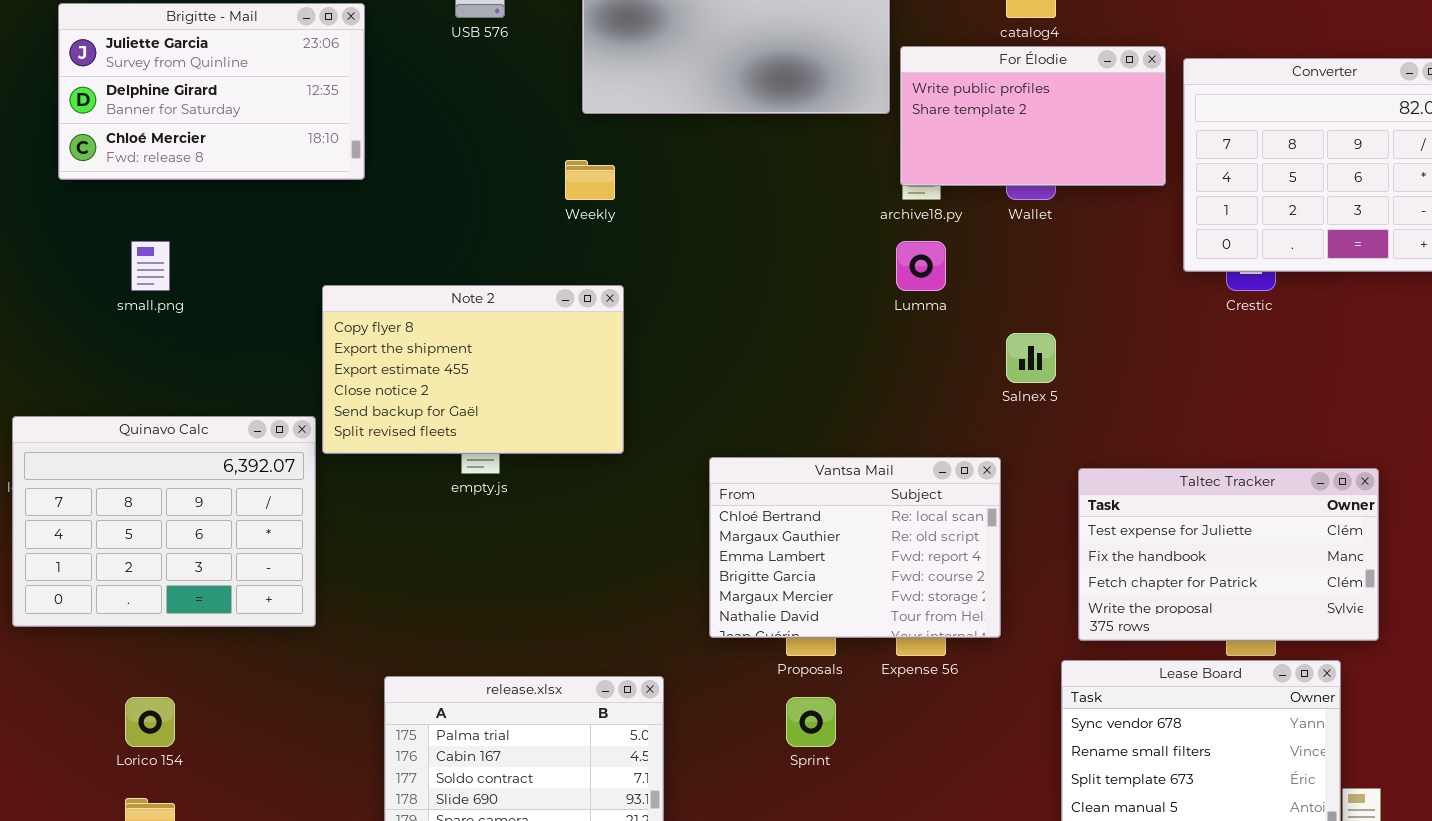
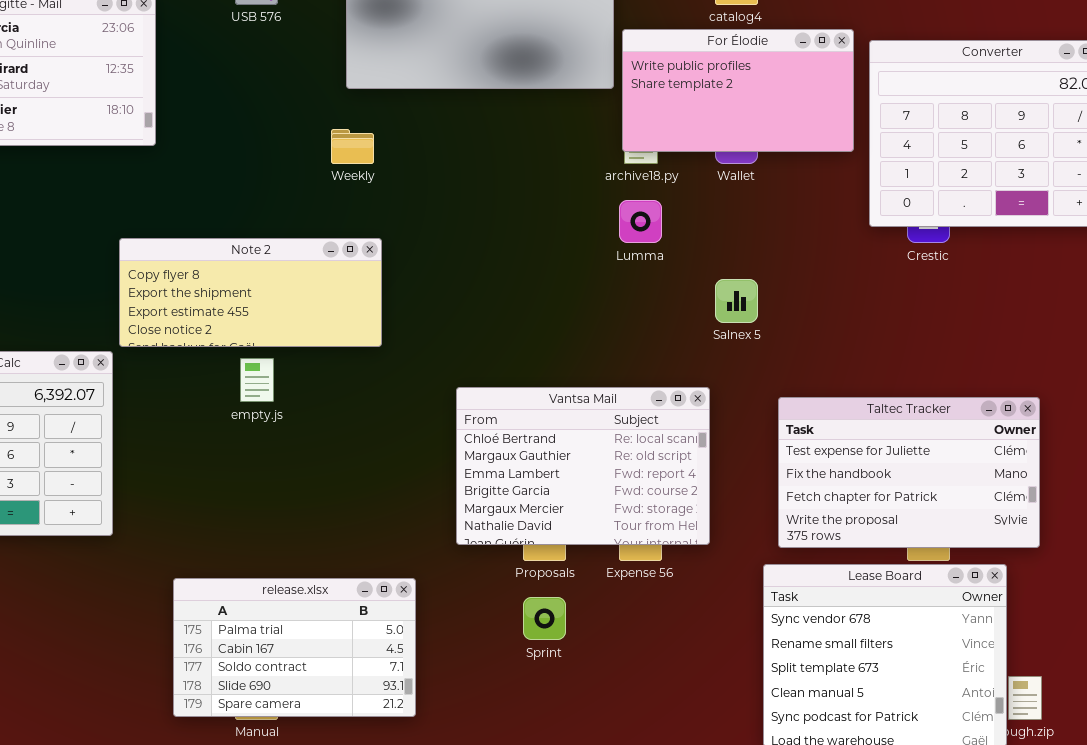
Note 2: [322,285,624,454] -> [119,238,382,347], resized

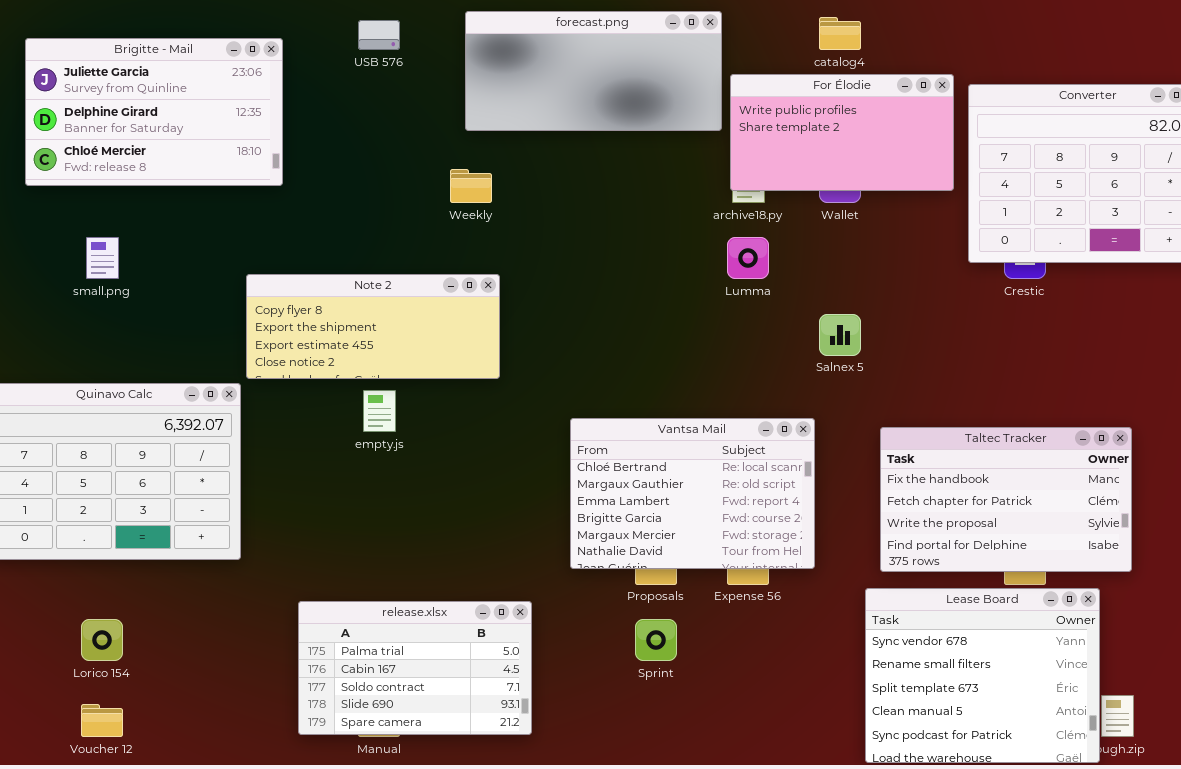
Taltec Tracker: [778,397,1040,548] -> [880,427,1132,572], scrolled down 1 row

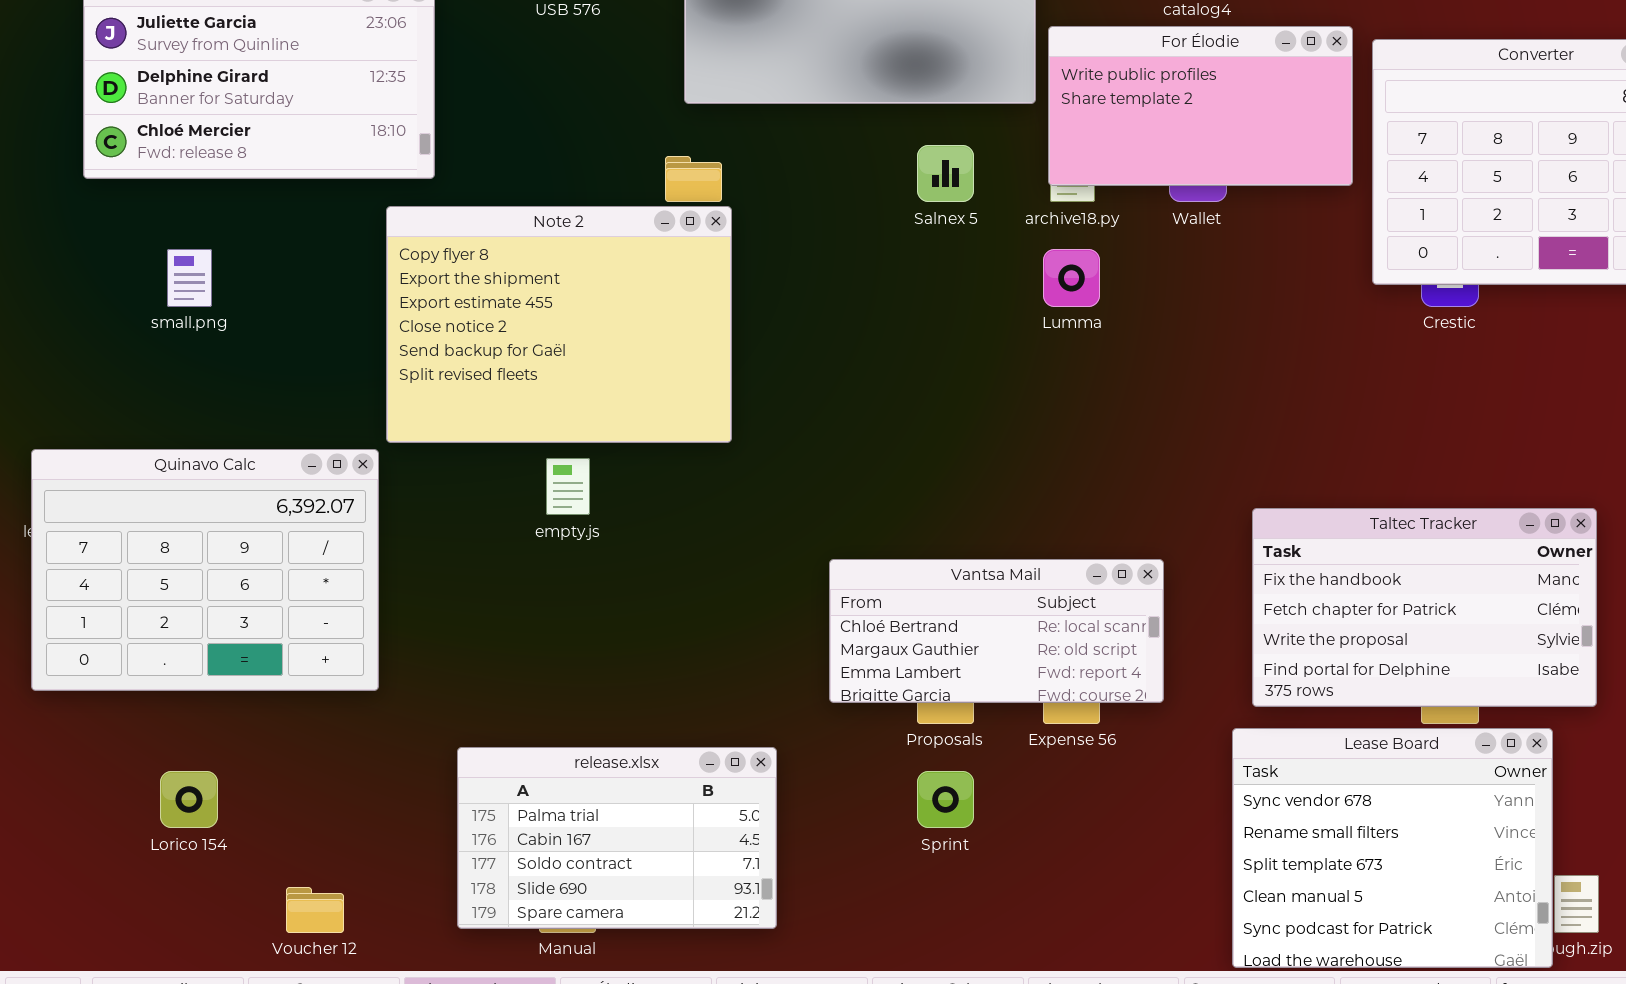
Note 2: [246,274,500,379] -> [386,206,732,443], resized
Salnex 5: [819,314,861,356] -> [917,145,974,202], moved
Vantsa Mail: [570,418,815,569] -> [829,559,1164,703], resized
Voucher 12: [81,704,123,737] -> [286,887,344,933], moved

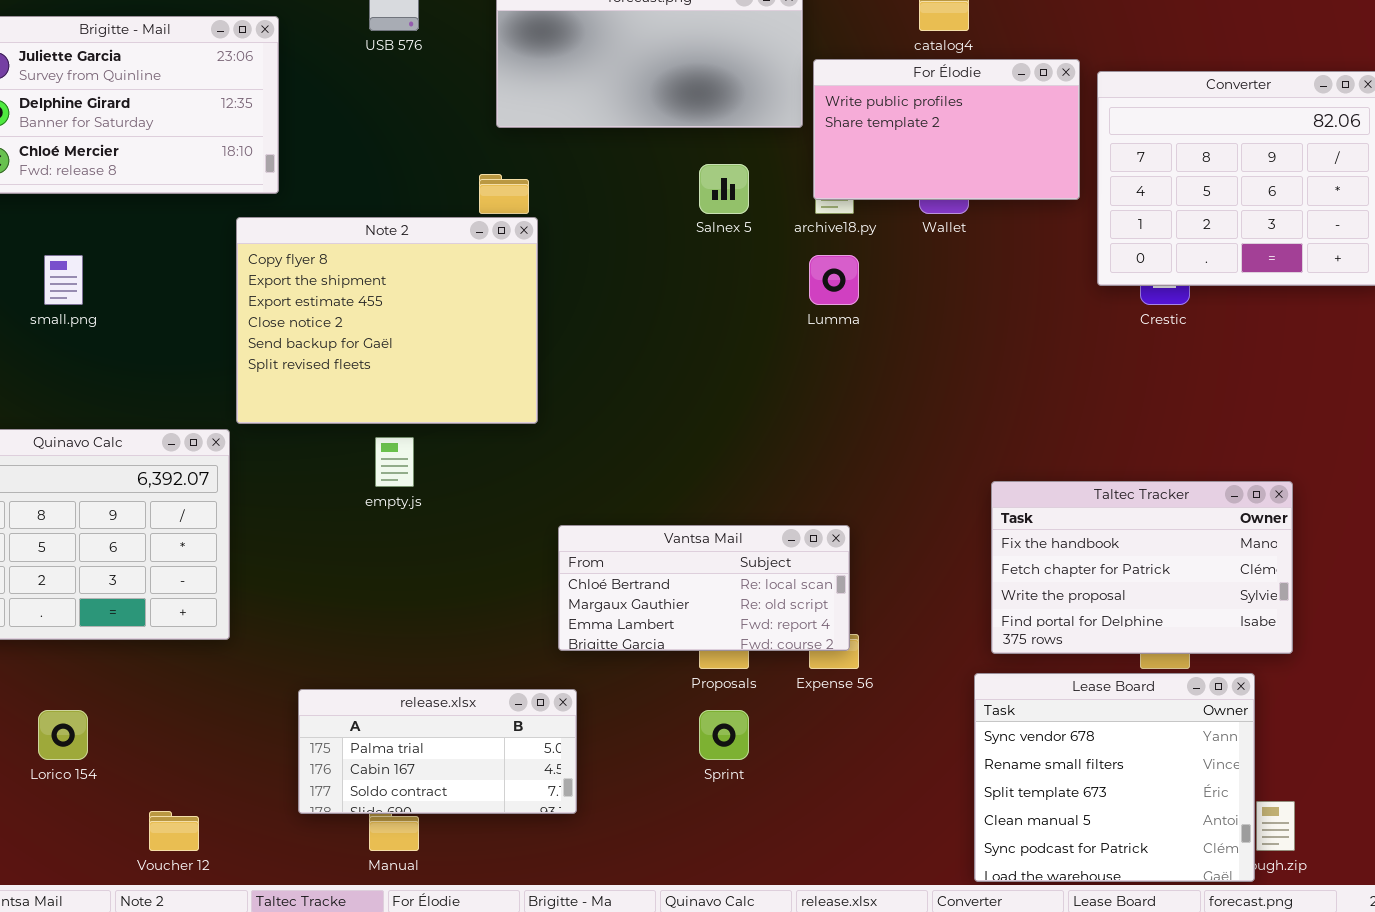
Vantsa Mail: [829,559,1164,703] -> [558,525,850,651], moved
release.xlsx: [457,747,777,929] -> [298,689,577,814], resized

